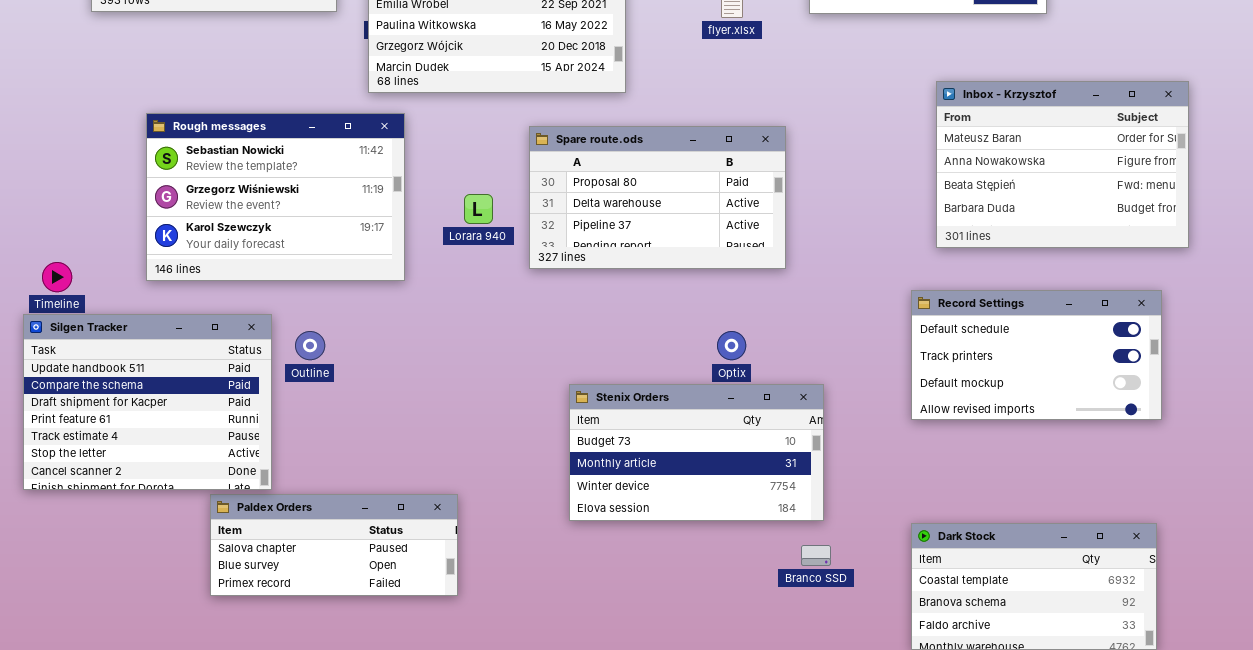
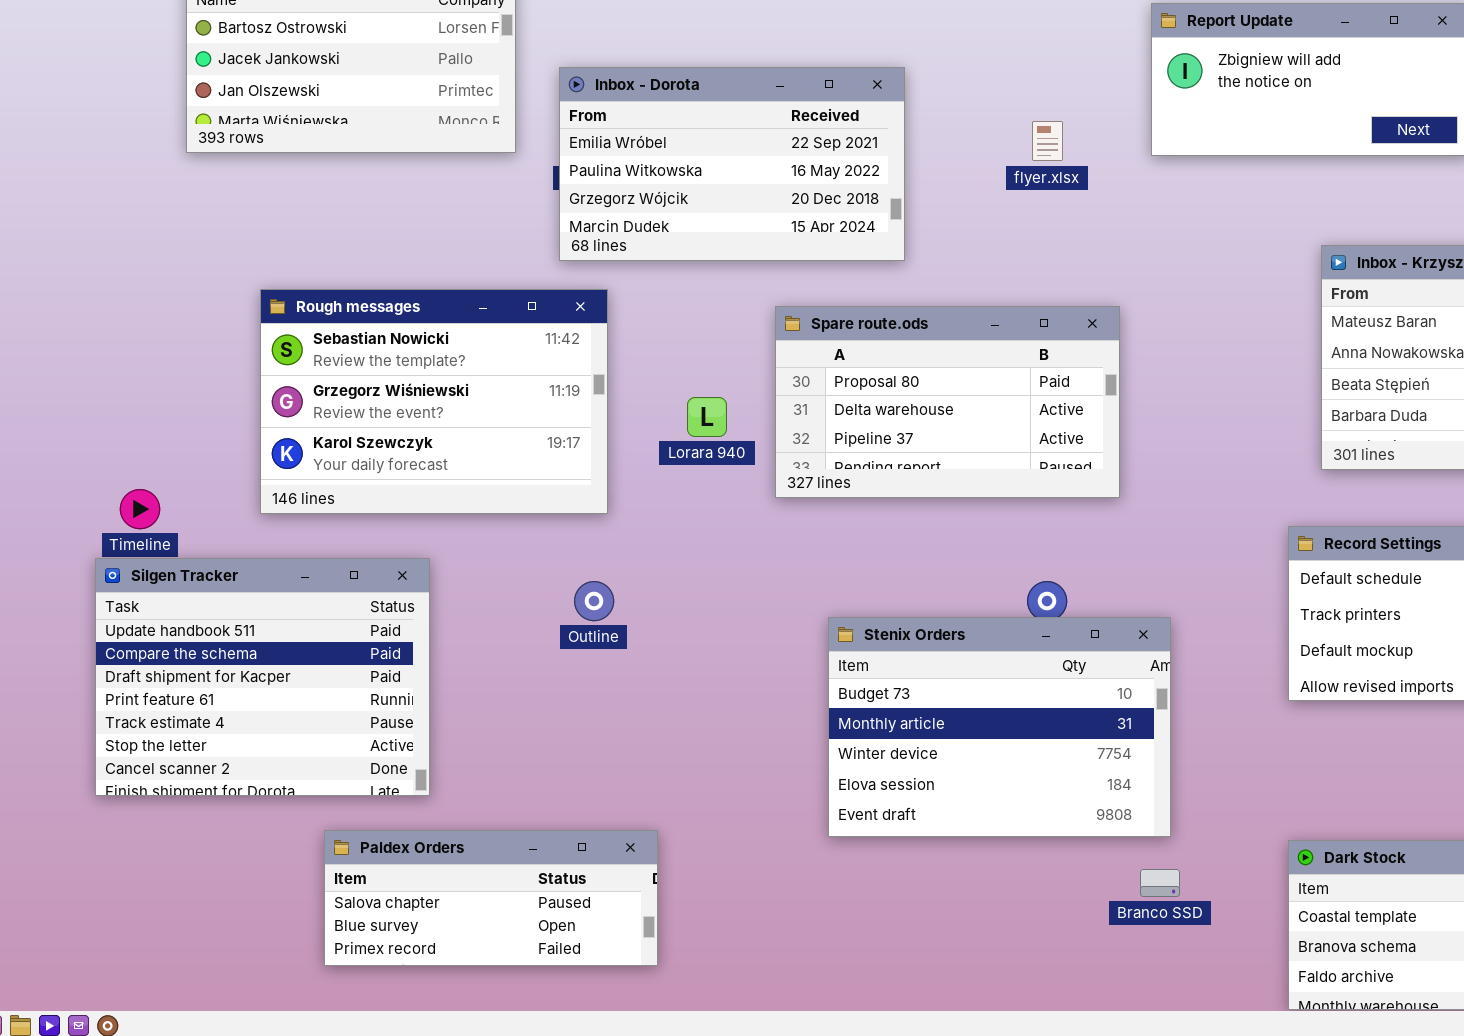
Outline: [295,331,325,360] -> [574,581,614,621], moved
Stenix Orders: [569,384,824,521] -> [828,617,1171,837], resized
Paldex Orders: [210,494,458,596] -> [324,830,658,966], moved

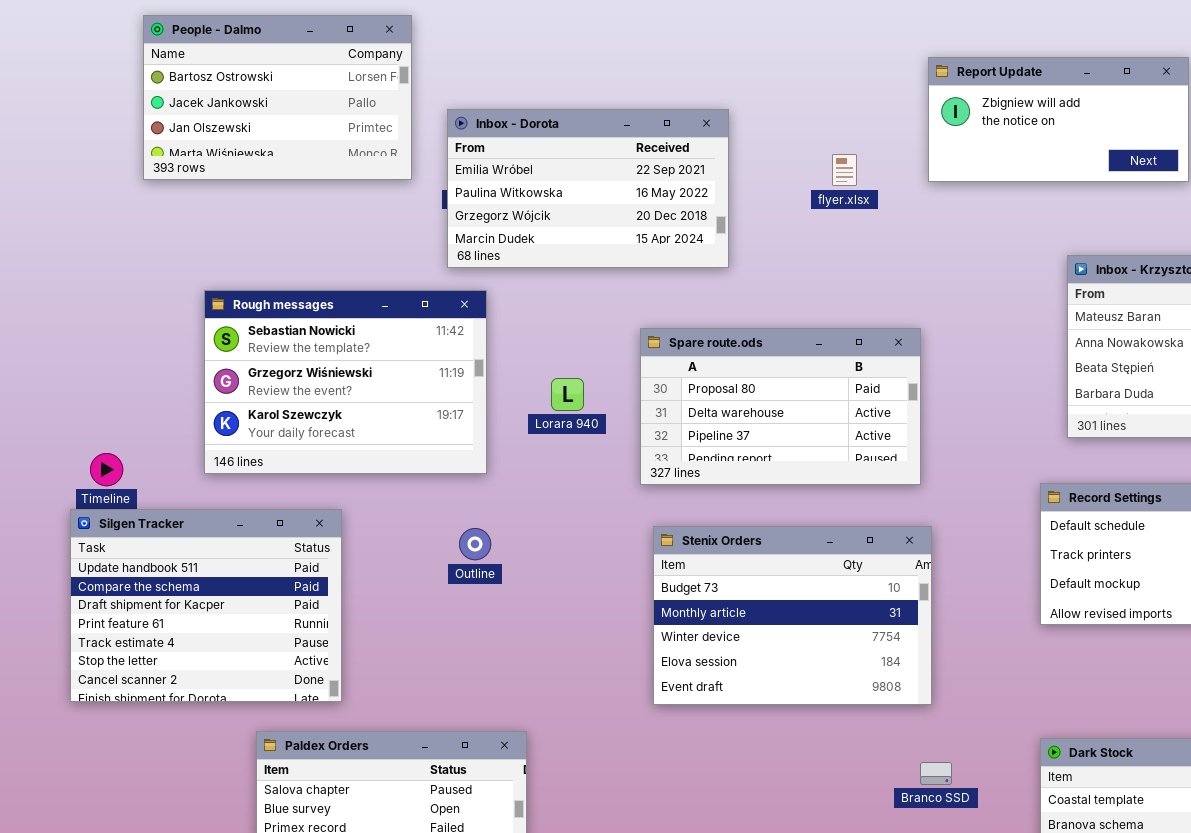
Spare route.ods: [775,306,1120,498] -> [640,328,921,485], moved
Stenix Orders: [828,617,1171,837] -> [653,526,932,705], moved

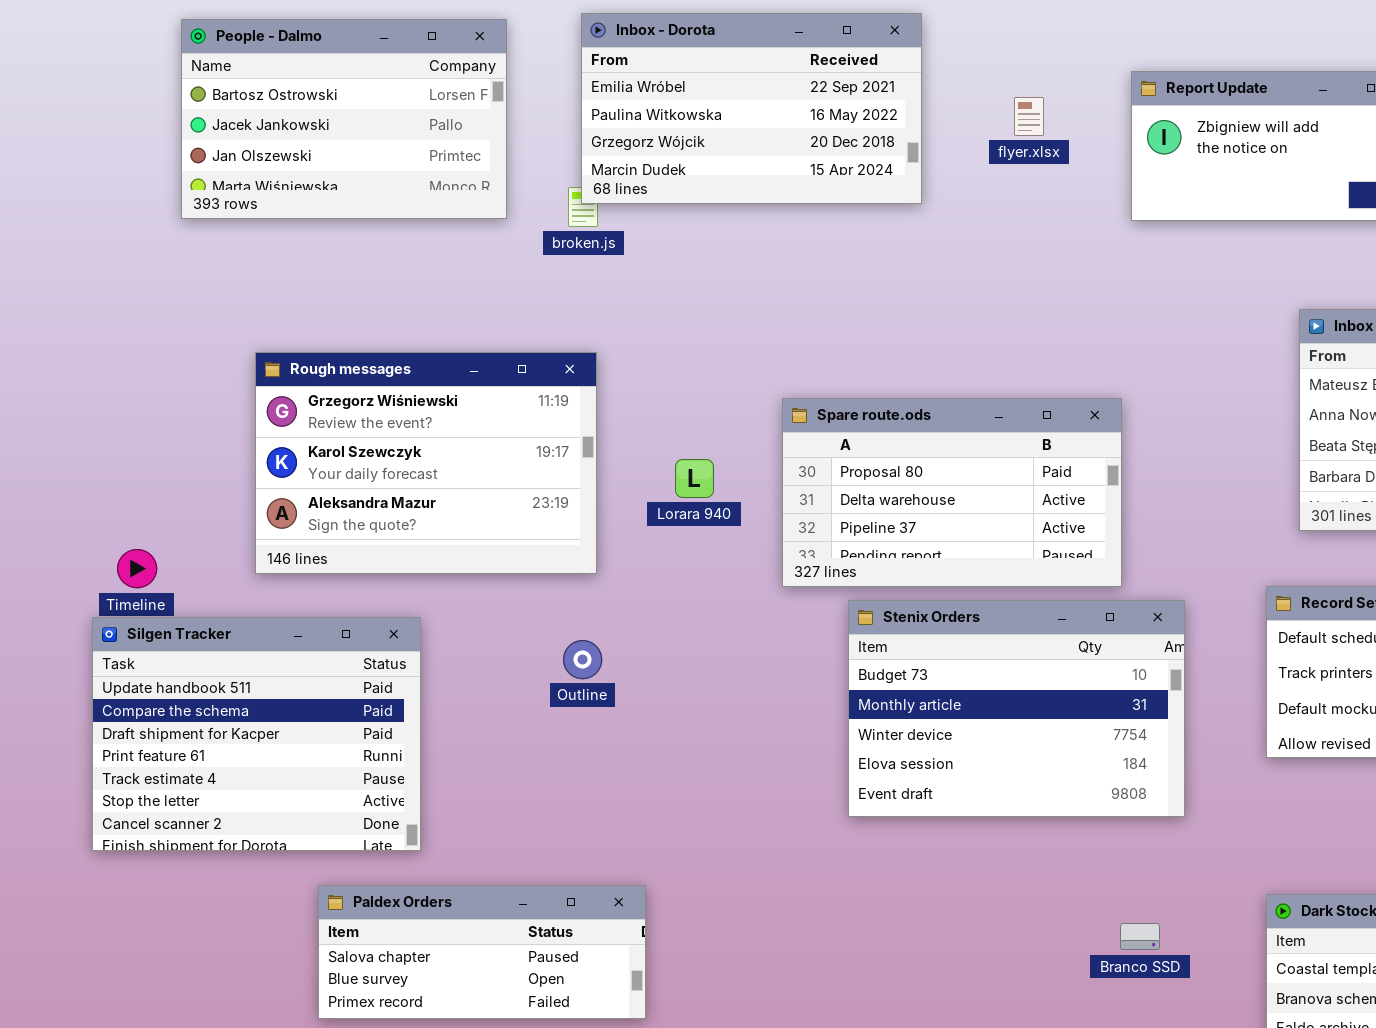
Inbox - Dorota: [447,109,729,268] -> [581,13,922,204], moved
flyer.xlsx: [832,154,857,186] -> [1014,97,1044,136], moved
Rough messages: [204,290,487,474] -> [255,352,597,574], scrolled down 1 row
Stenix Orders: [653,526,932,705] -> [848,600,1185,817], moved

